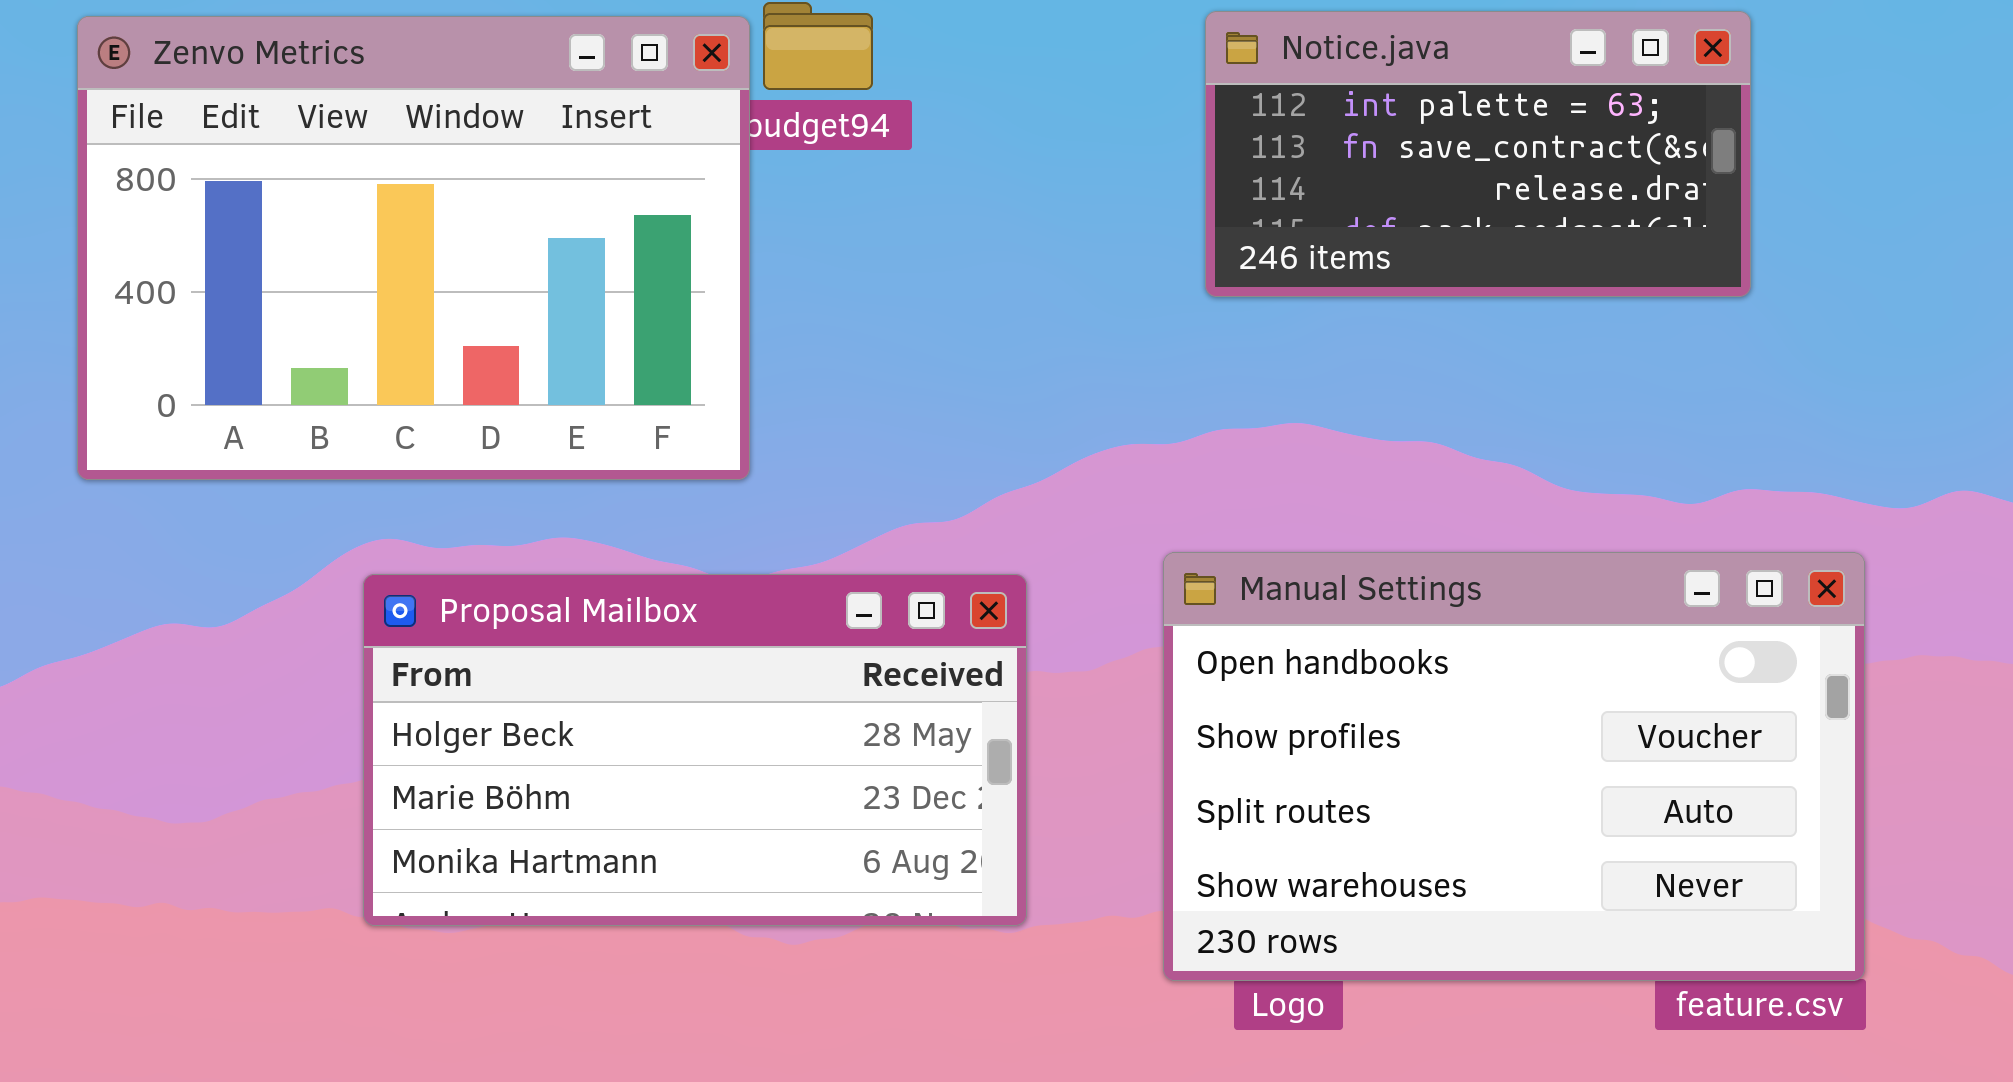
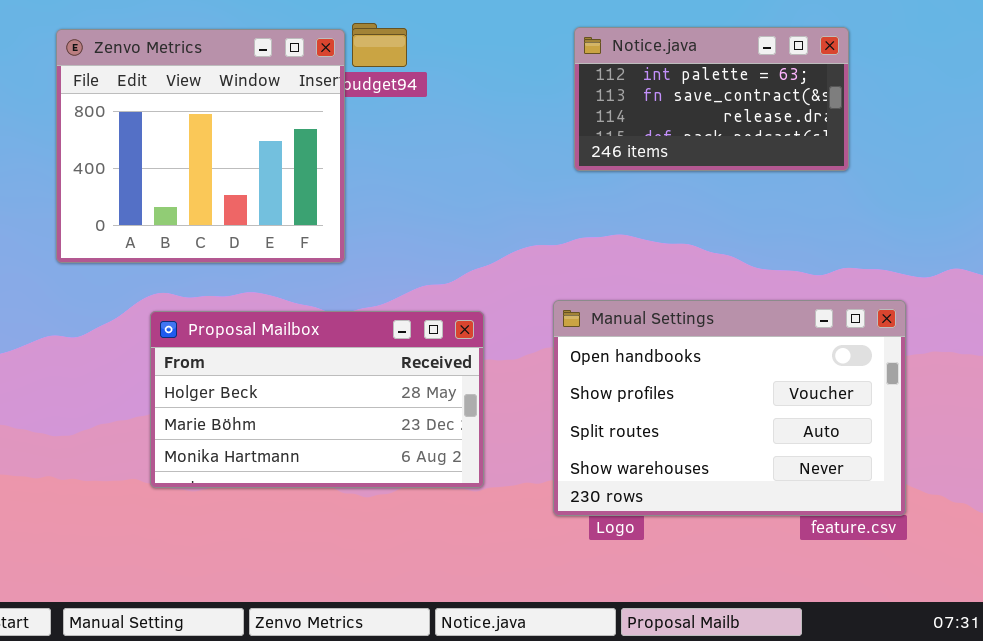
Zenvo Metrics: [77,16,750,480] -> [56,29,345,263], resized

